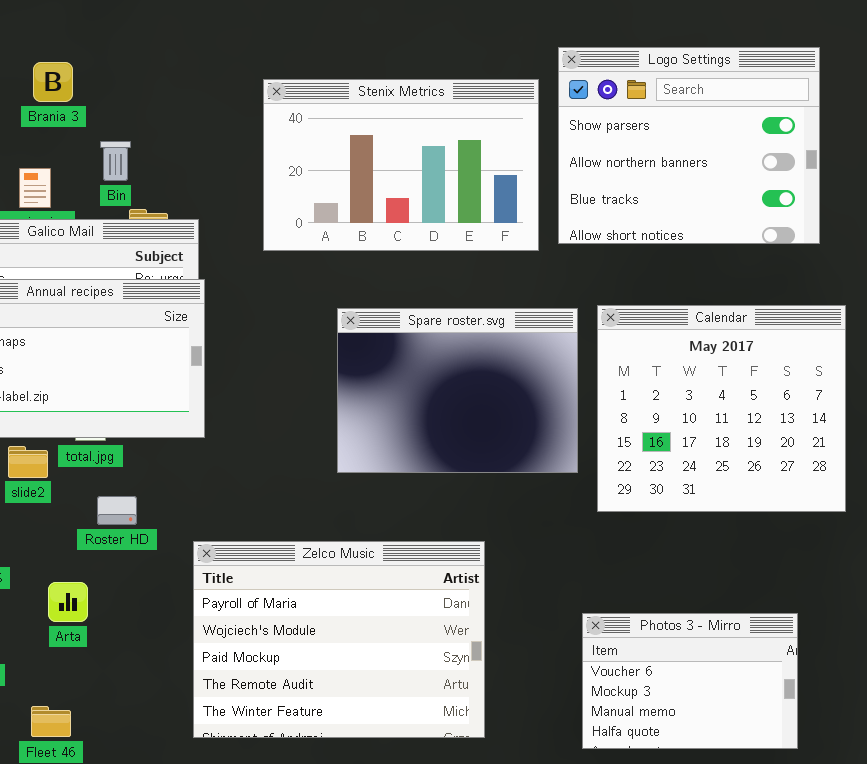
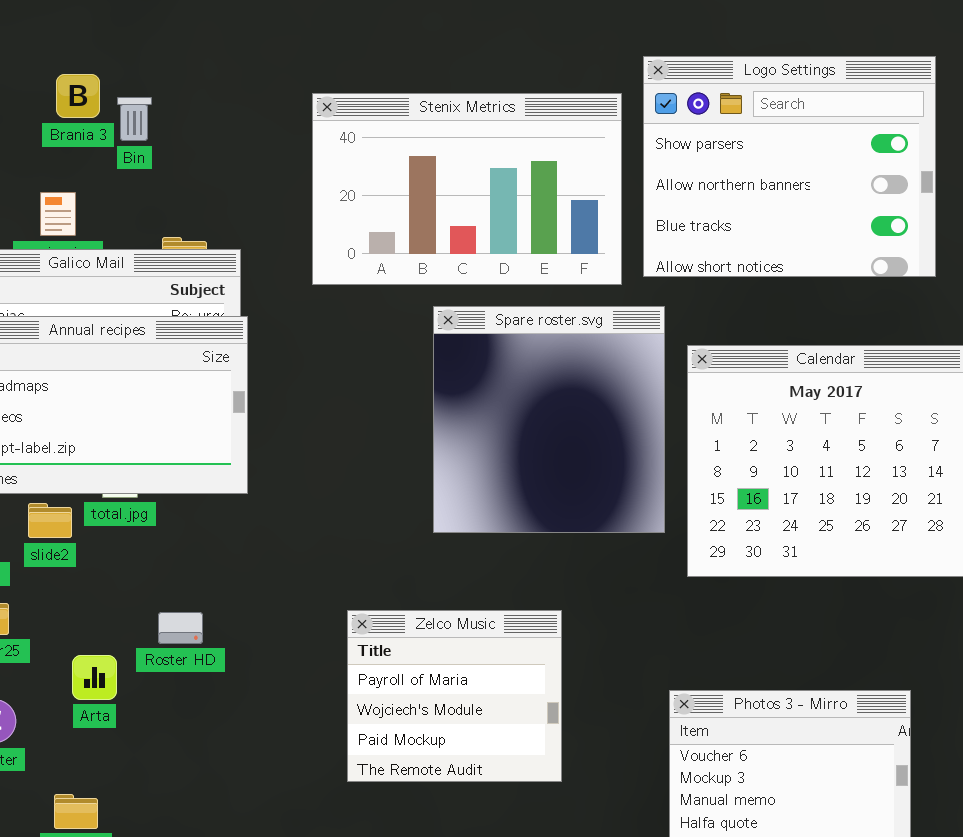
Bin: [100,141,131,181] -> [117,97,152,141], moved
Spare roster.svg: [337,308,578,473] -> [433,306,665,533], resized
Roster HD: [97,496,137,525] -> [158,612,203,644], moved
Zelco Music: [193,541,485,738] -> [347,610,562,782], resized

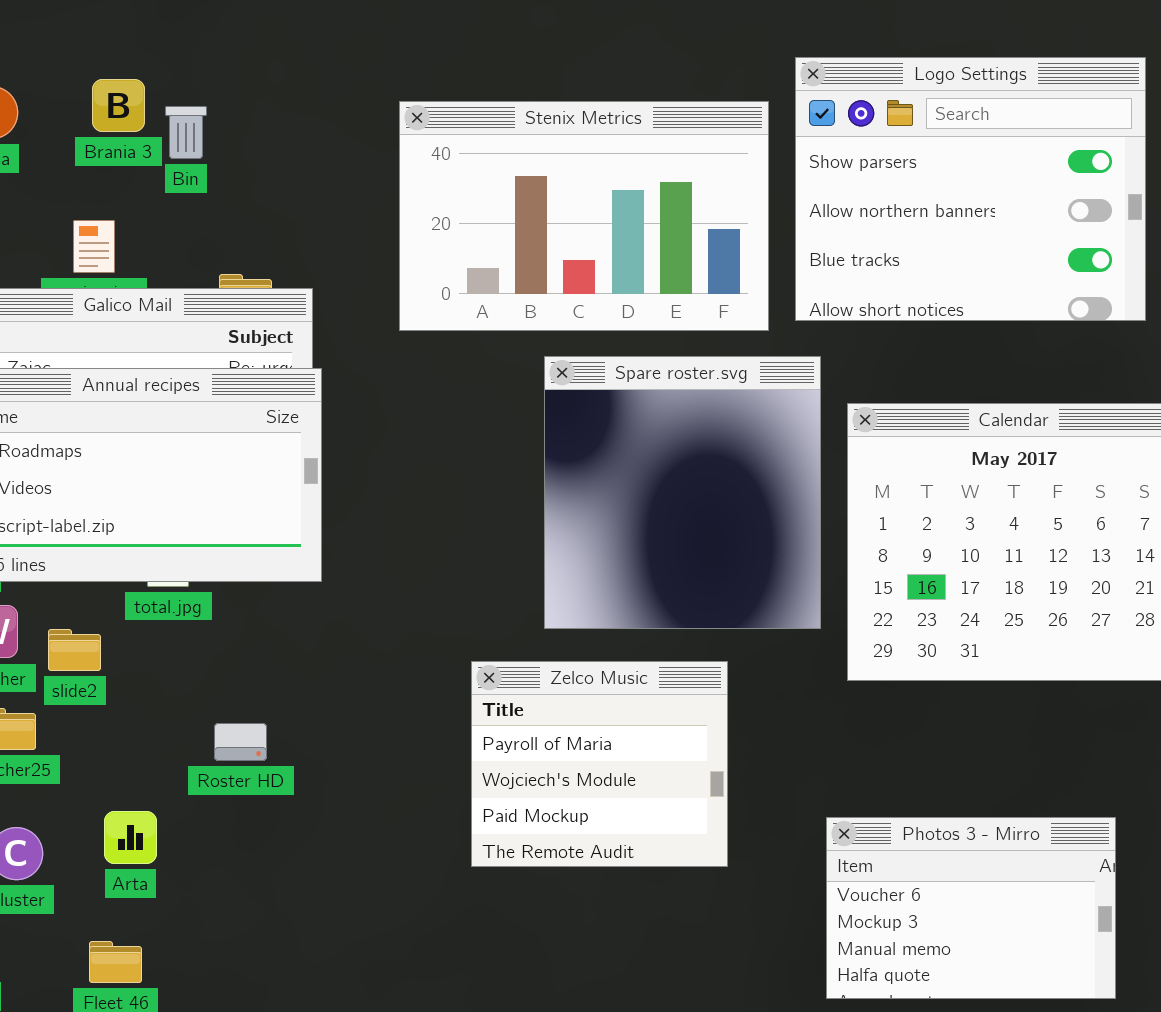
slide2: [28,503,72,538] -> [48,629,101,671], moved
Zelco Music: [347,610,562,782] -> [471,661,728,867], moved
Arta: [72,655,117,700] -> [104,811,157,864], moved

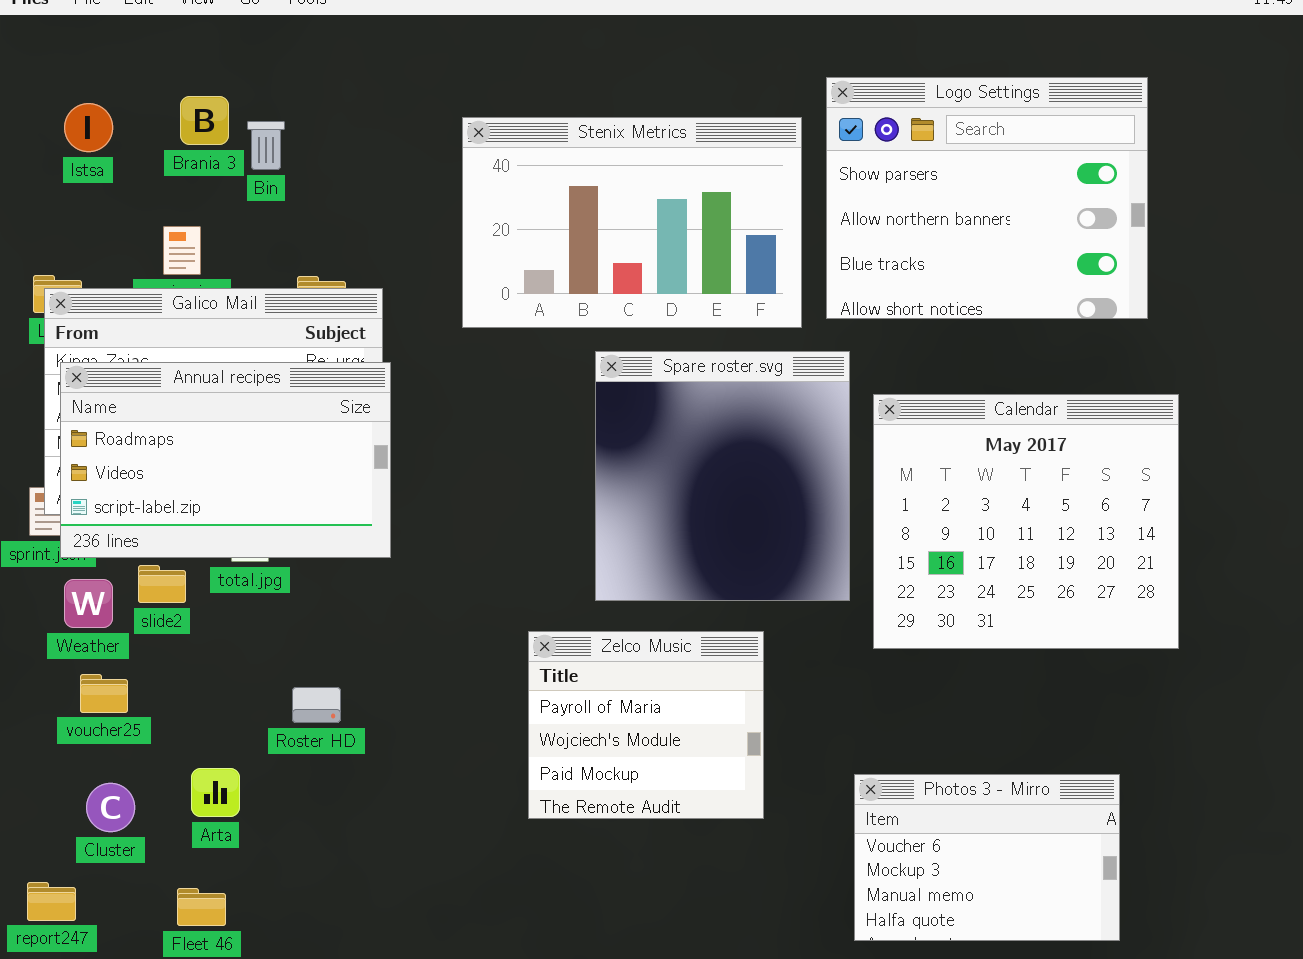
slide2: [48,629,101,671] -> [138,565,186,603], moved

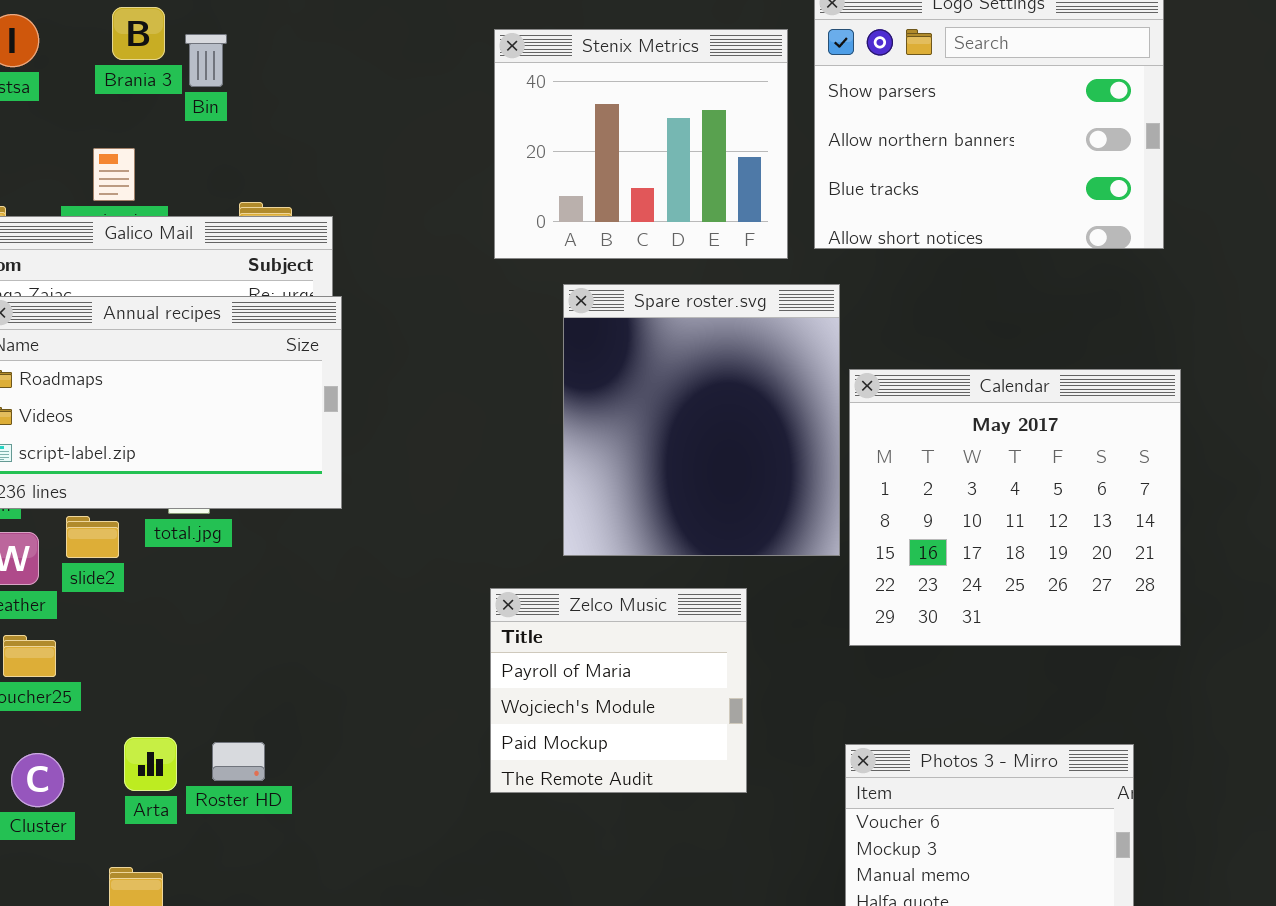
Stenix Metrics: [462,117,802,328] -> [494,29,788,259], resized
Calendar: [873,394,1179,649] -> [849,369,1181,646], moved
Roster HD: [292,687,341,723] -> [212,742,265,781], moved

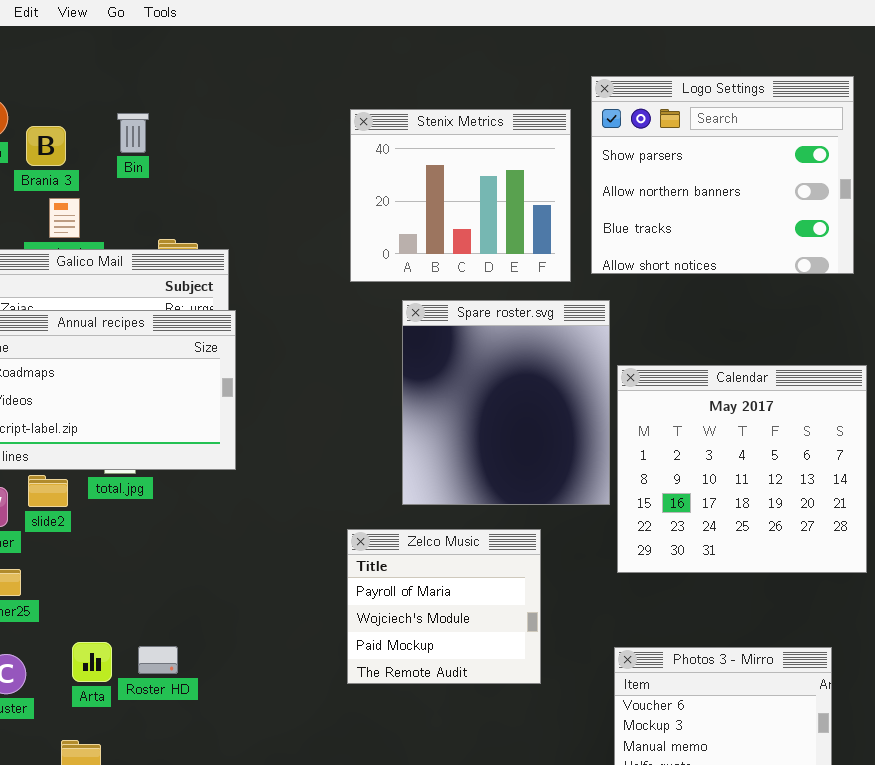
Brania 3: [112,7,165,60] -> [26,126,66,166], moved

